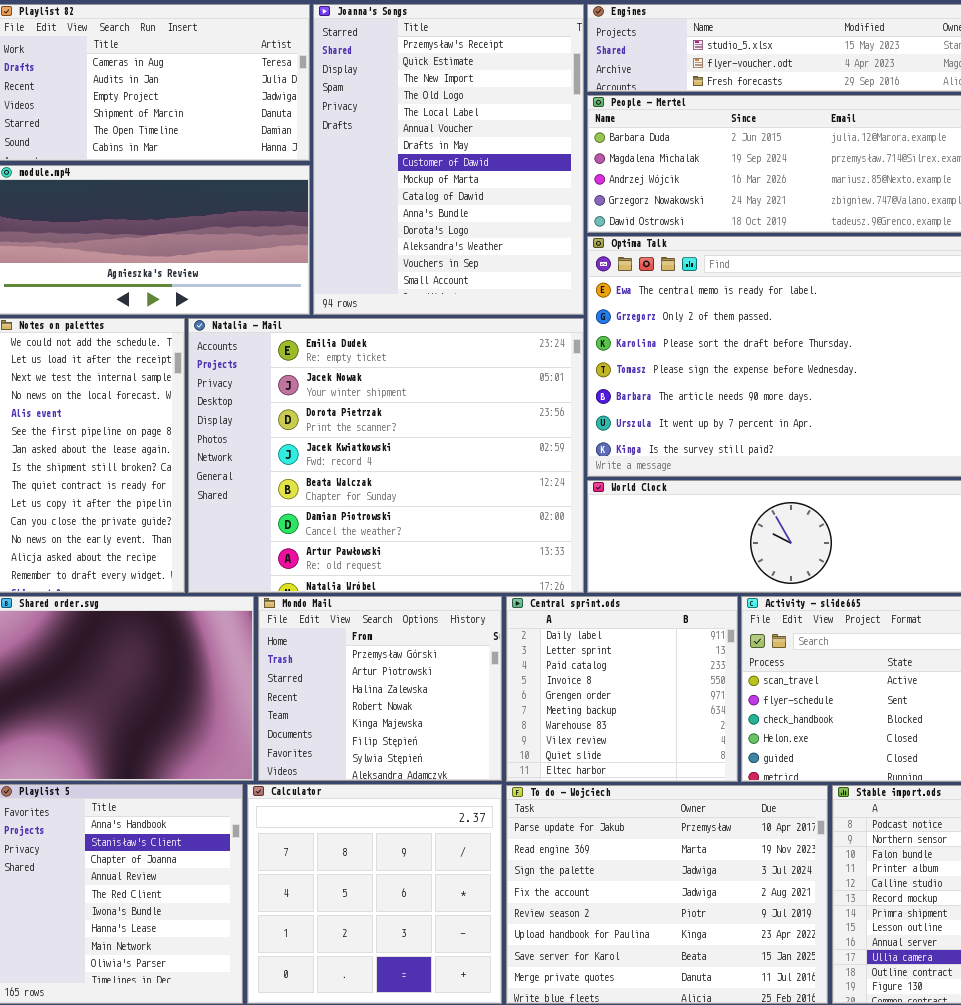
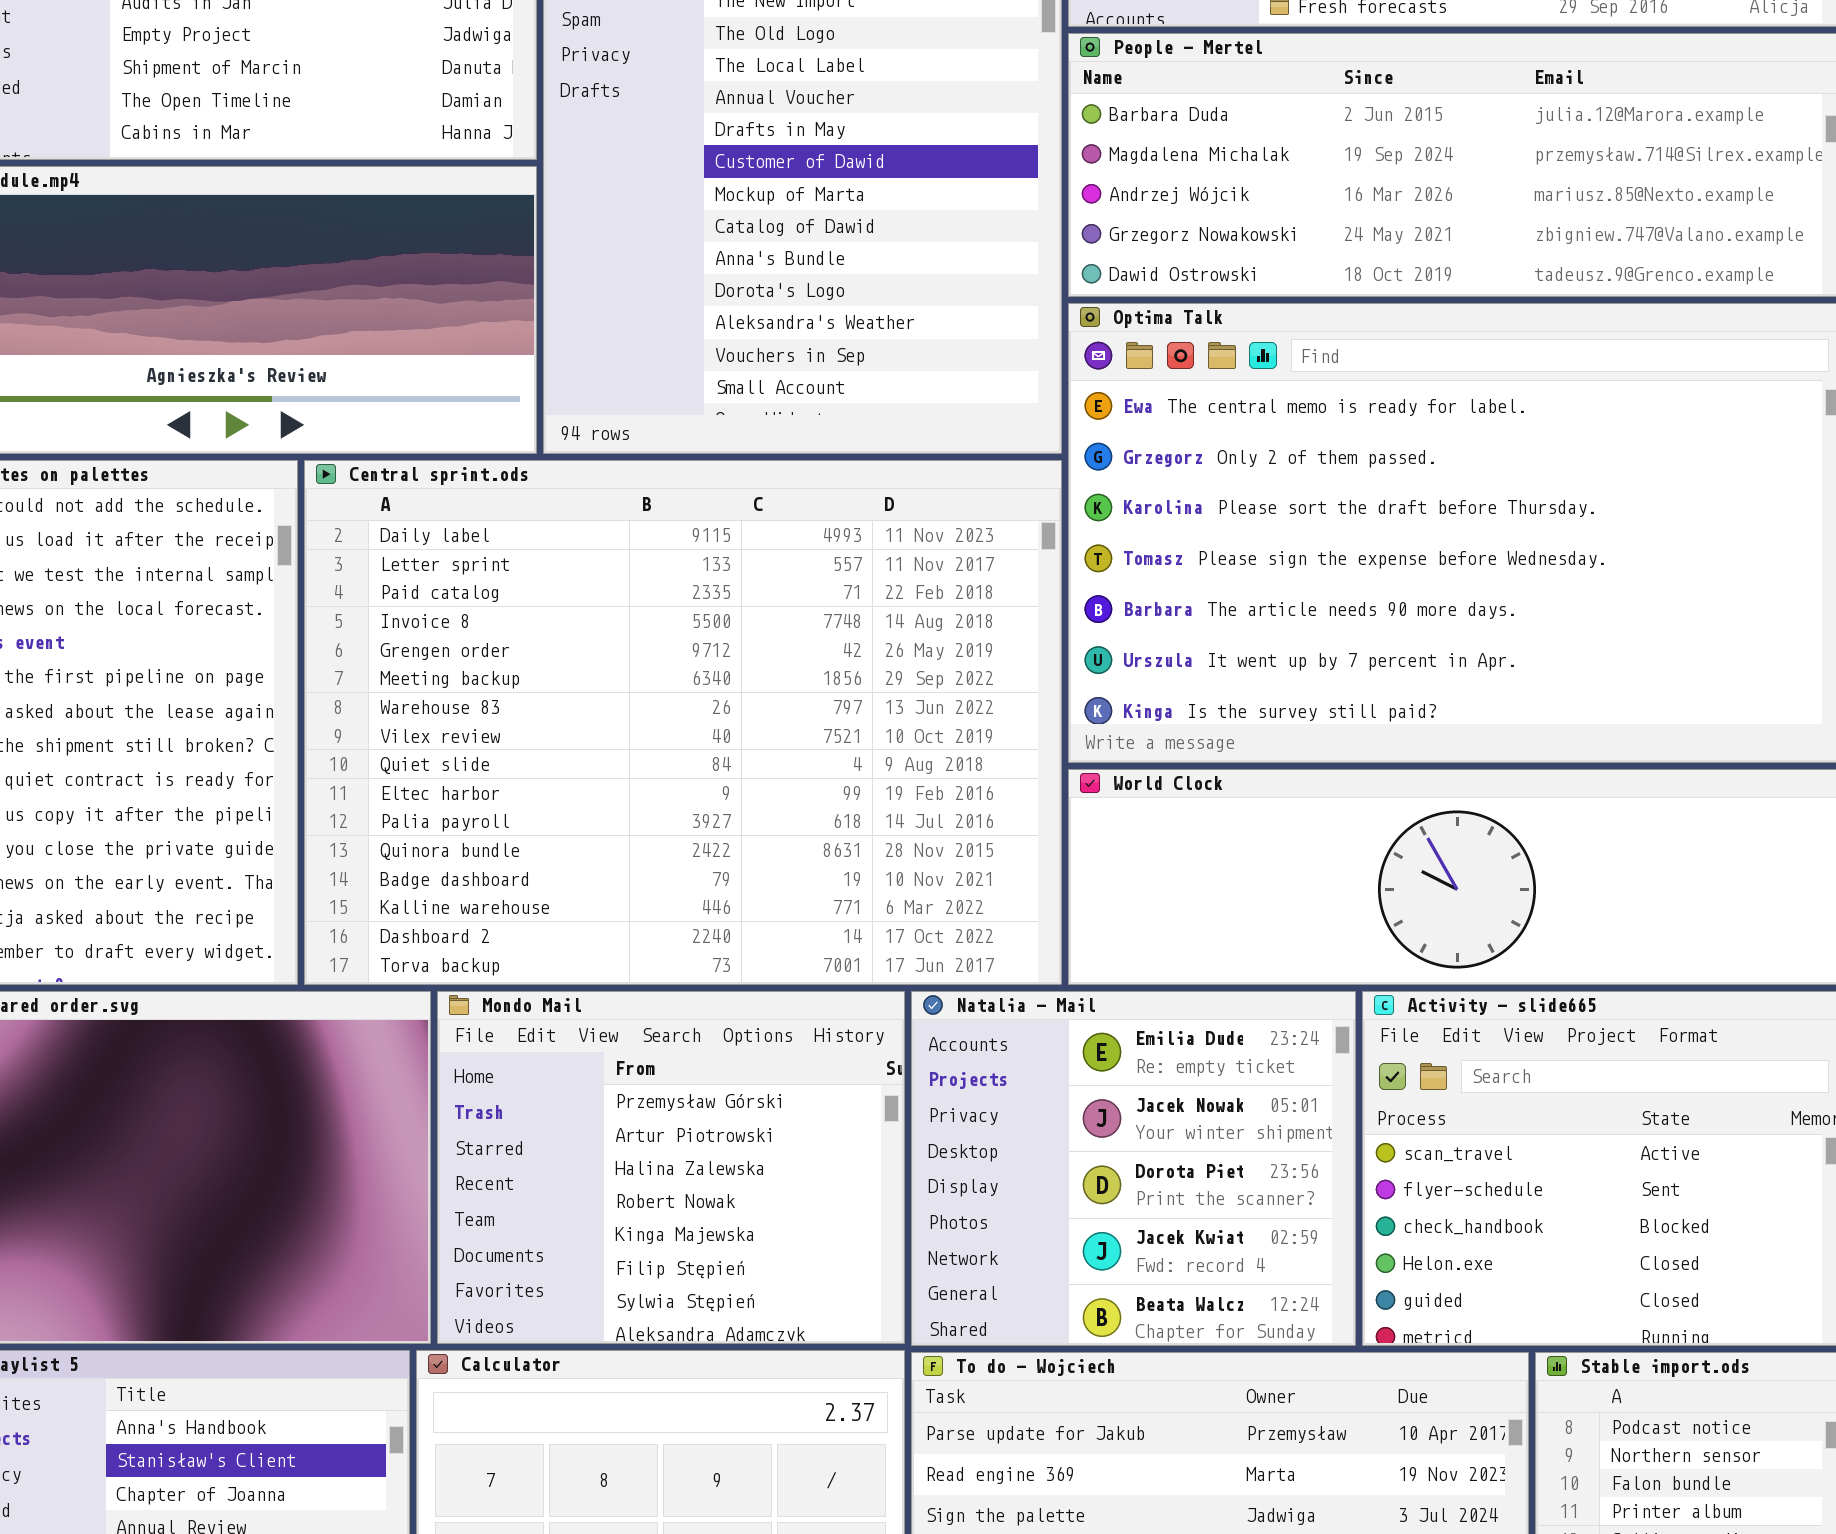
Natalia - Mail: [188,318,584,593] -> [911,991,1356,1346], moved, resized
Central sprint.ods: [506,596,738,782] -> [304,460,1062,985], moved, resized

